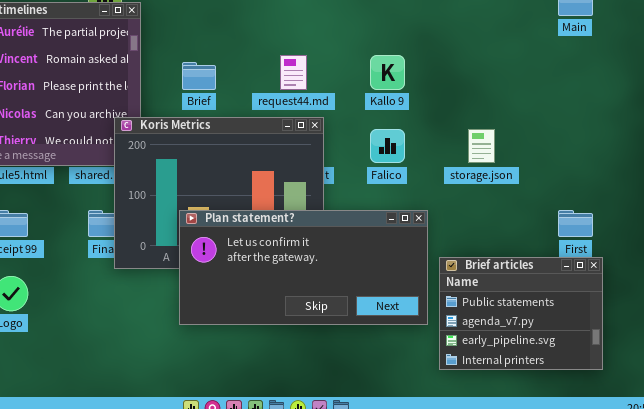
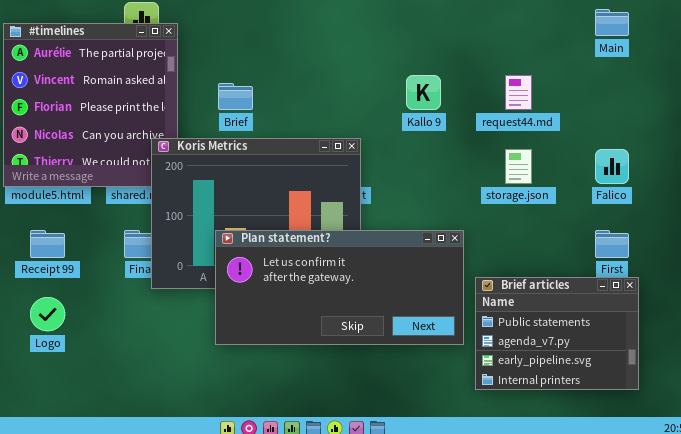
request44.md: [280,55,307,90] -> [505,75,532,110], moved
Falico: [370,129,405,163] -> [595,149,629,184], moved

